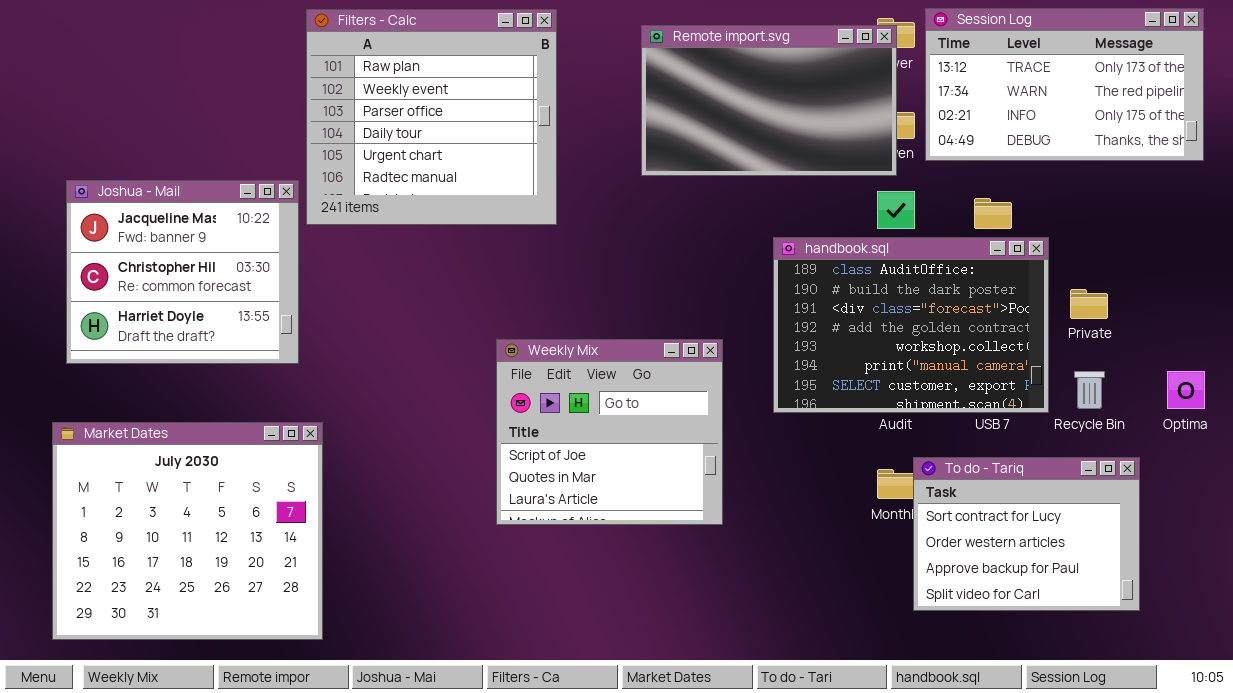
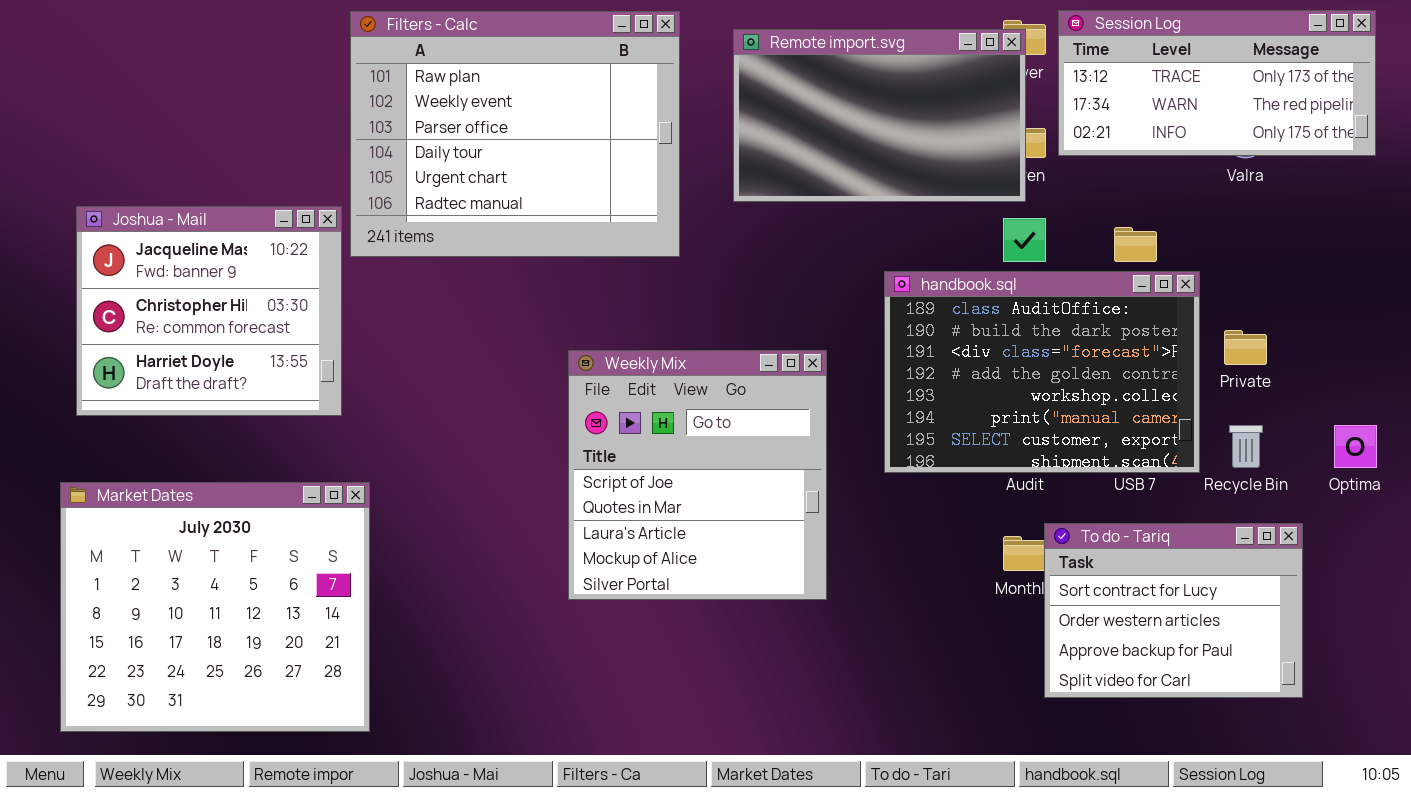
Session Log: [925,8,1204,161] -> [1058,10,1376,156], resized
Filters - Calc: [306,9,557,225] -> [350,11,680,257], resized
Weekly Mix: [496,339,723,525] -> [568,350,827,600], resized

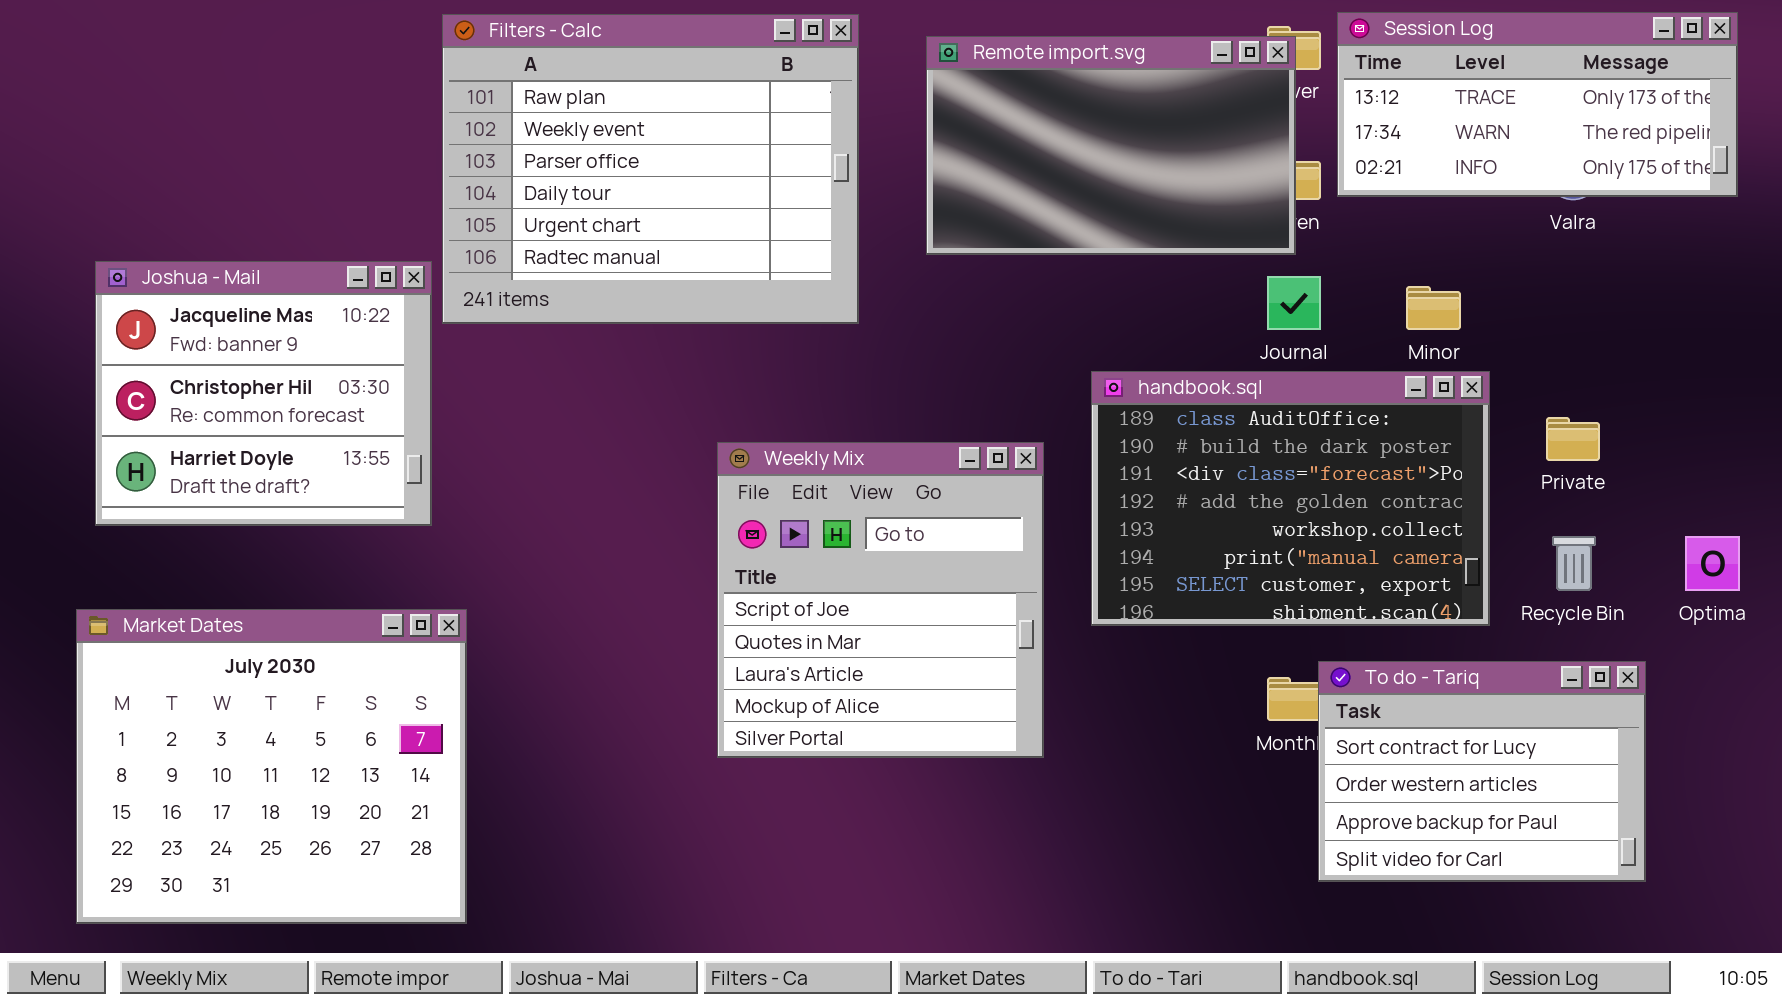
handbook.sql: [884,271,1200,473] -> [1091,371,1490,626], moved

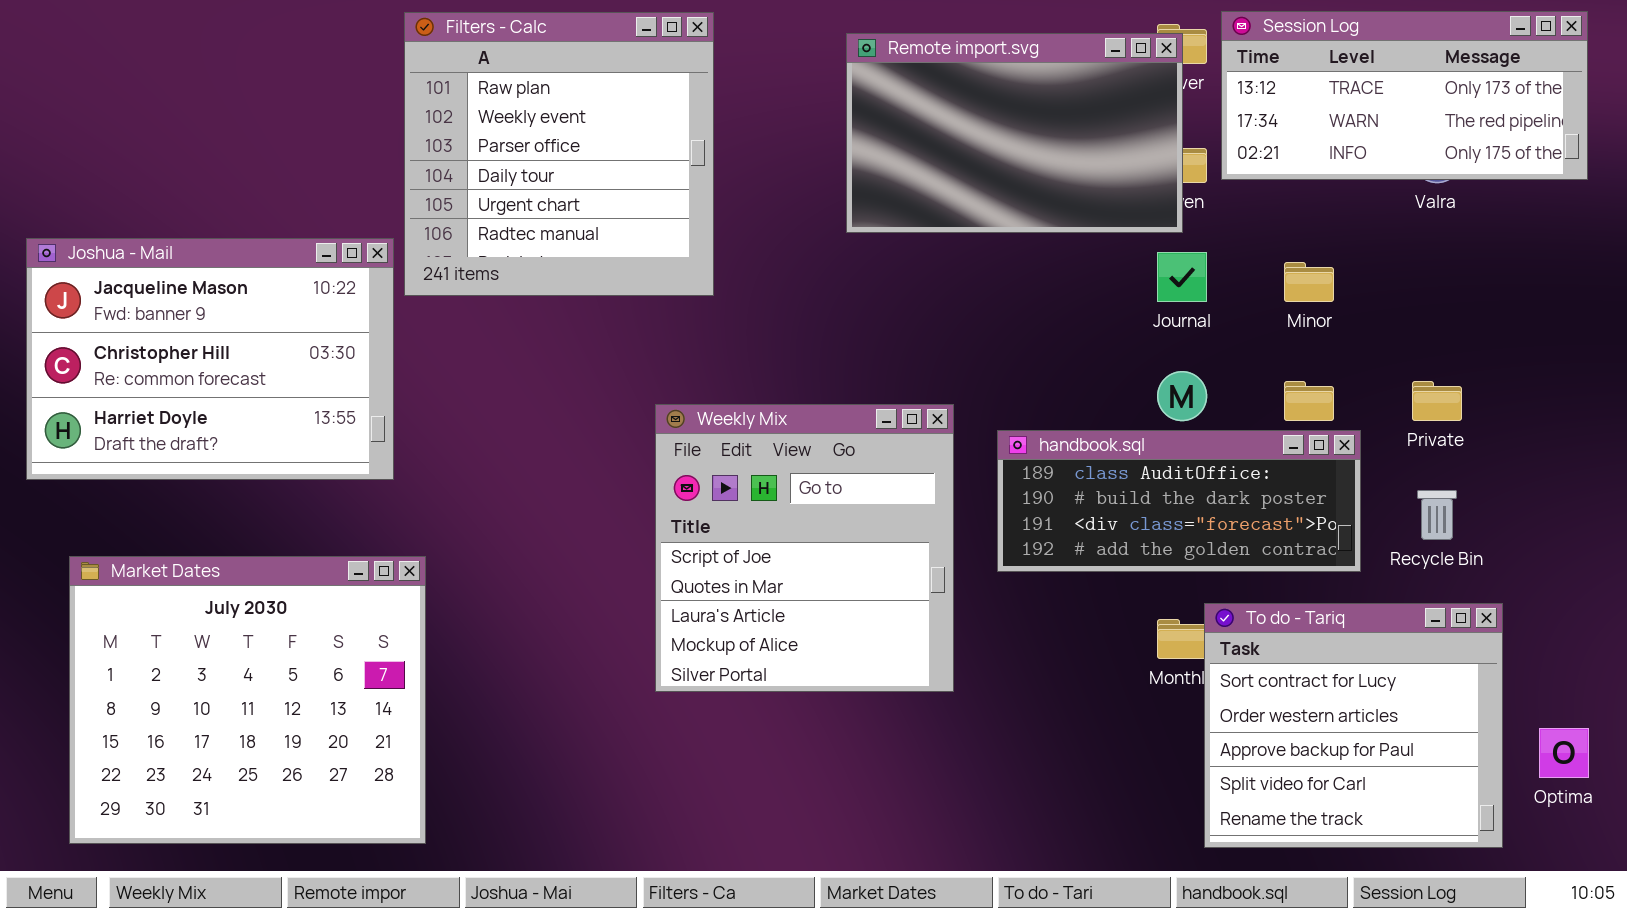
Filters - Calc: [442,14,859,324] -> [404,12,714,296], resized
Joshua - Mail: [95,261,432,526] -> [26,238,394,480], resized
handbook.sql: [1091,371,1490,626] -> [997,430,1361,572], resized
Optima: [1685,536,1740,591] -> [1539,728,1589,778], moved
To do - Tariq: [1318,661,1646,882] -> [1204,603,1503,848], resized

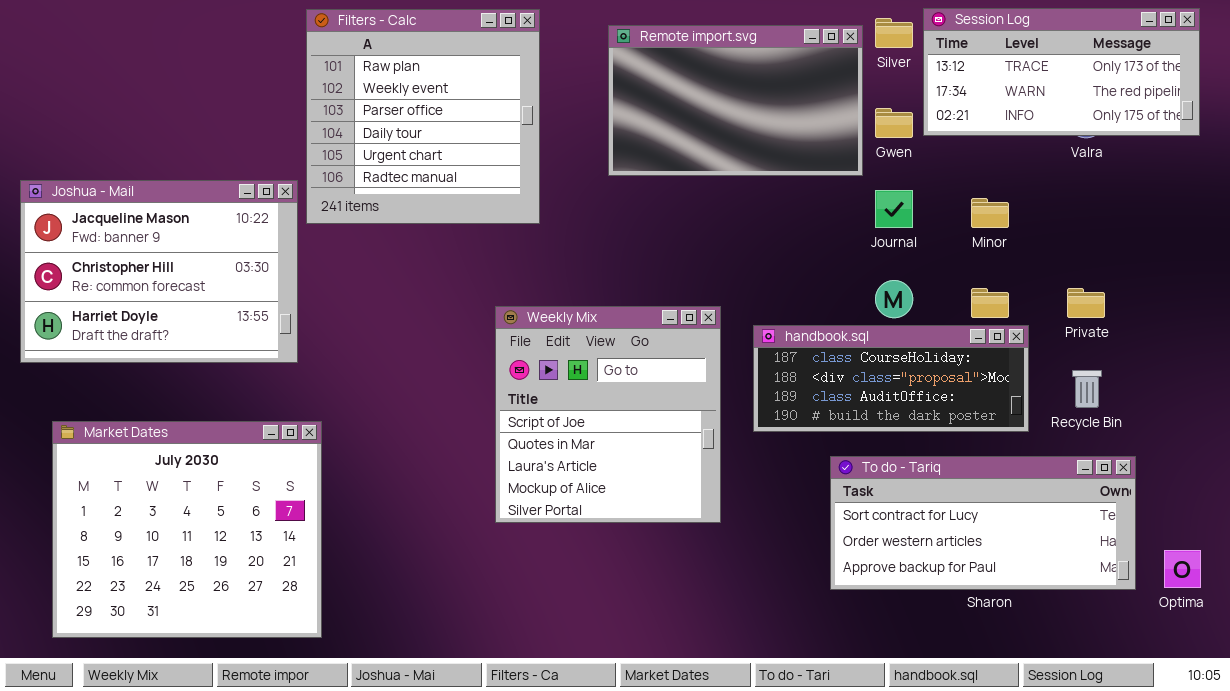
Remote import.svg: [846,33,1183,233] -> [608,25,863,176], moved
handbook.sql: [997,430,1361,572] -> [753,325,1029,432], scrolled up 2 rows
To do - Tariq: [1204,603,1503,848] -> [830,456,1136,590], resized

